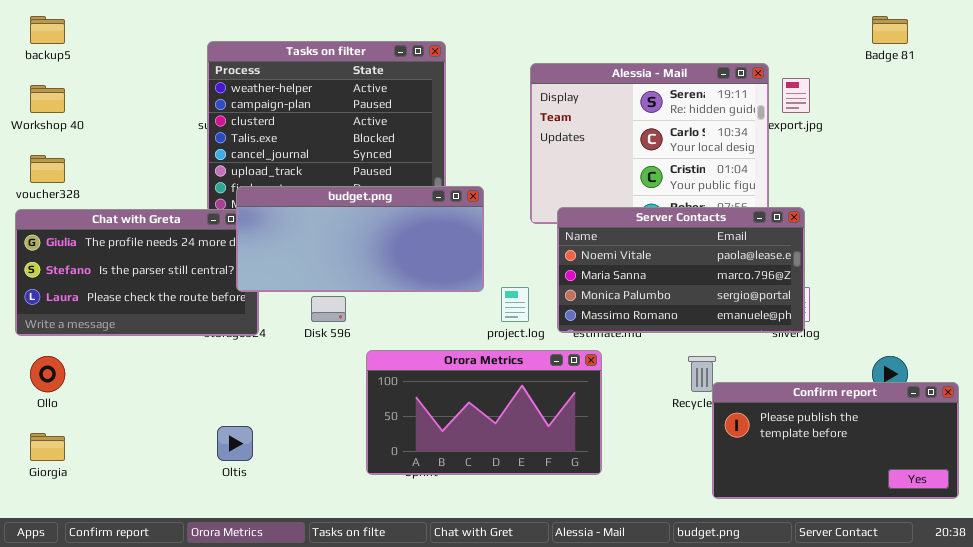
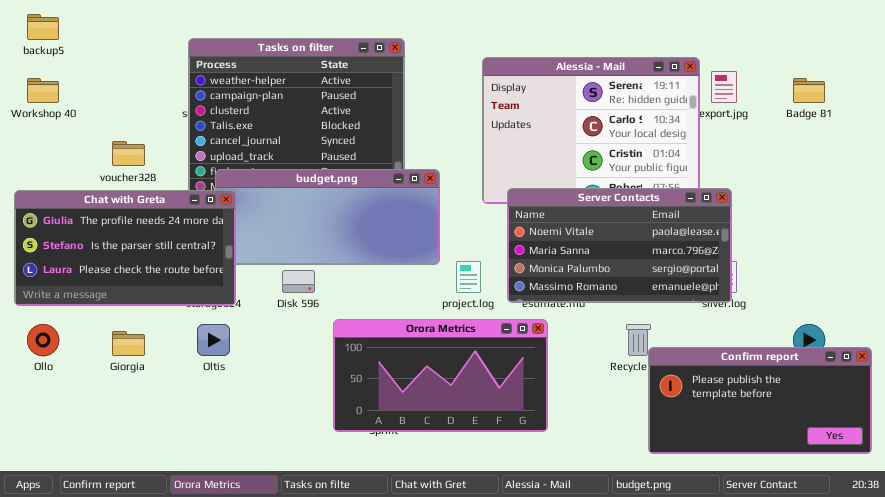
Badge 81: [872,16,908,44] -> [793,78,825,103], moved
voucher328: [30,155,65,183] -> [112,141,145,166], moved
Chat with Greta: [15,209,259,336] -> [14,190,236,306], raised
Oltis: [217,426,253,461] -> [197,324,230,356], moved
Giorgia: [30,433,65,461] -> [112,331,145,356], moved

